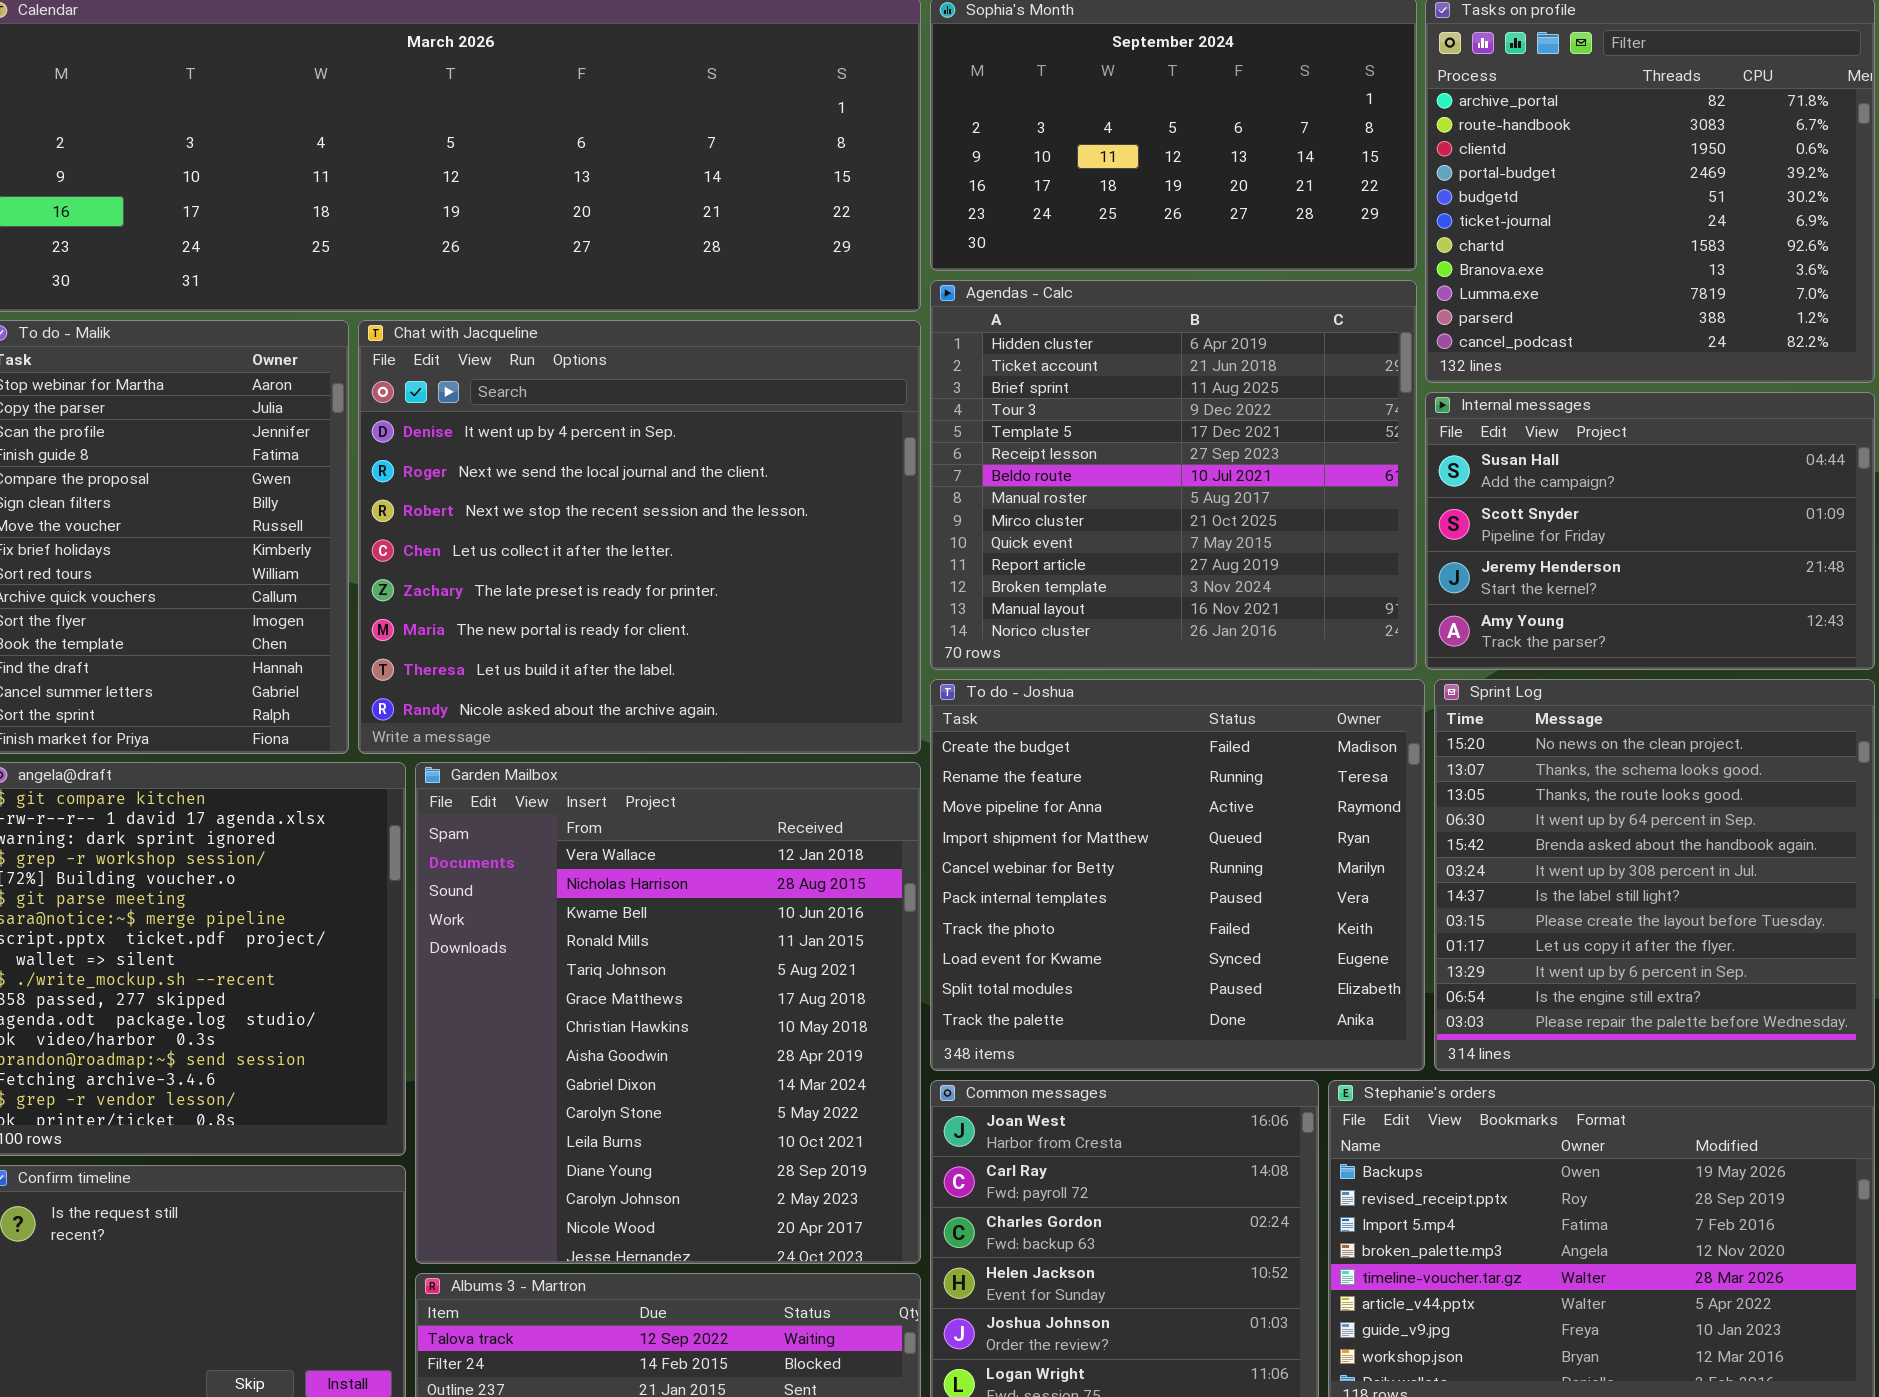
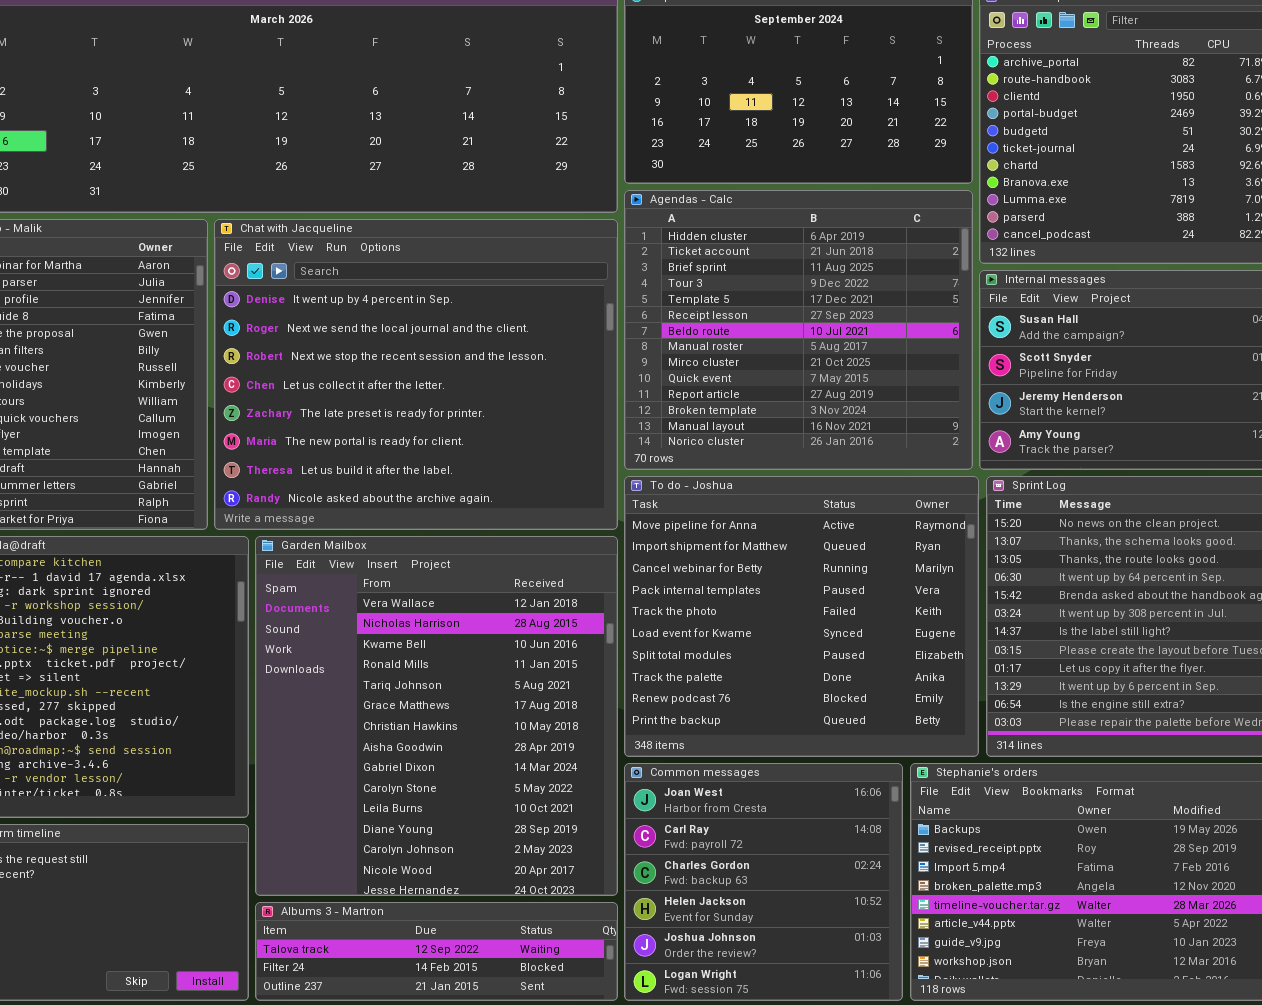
To do - Joshua: [930,679,1425,1071] -> [624,476,979,757], scrolled down 2 rows

